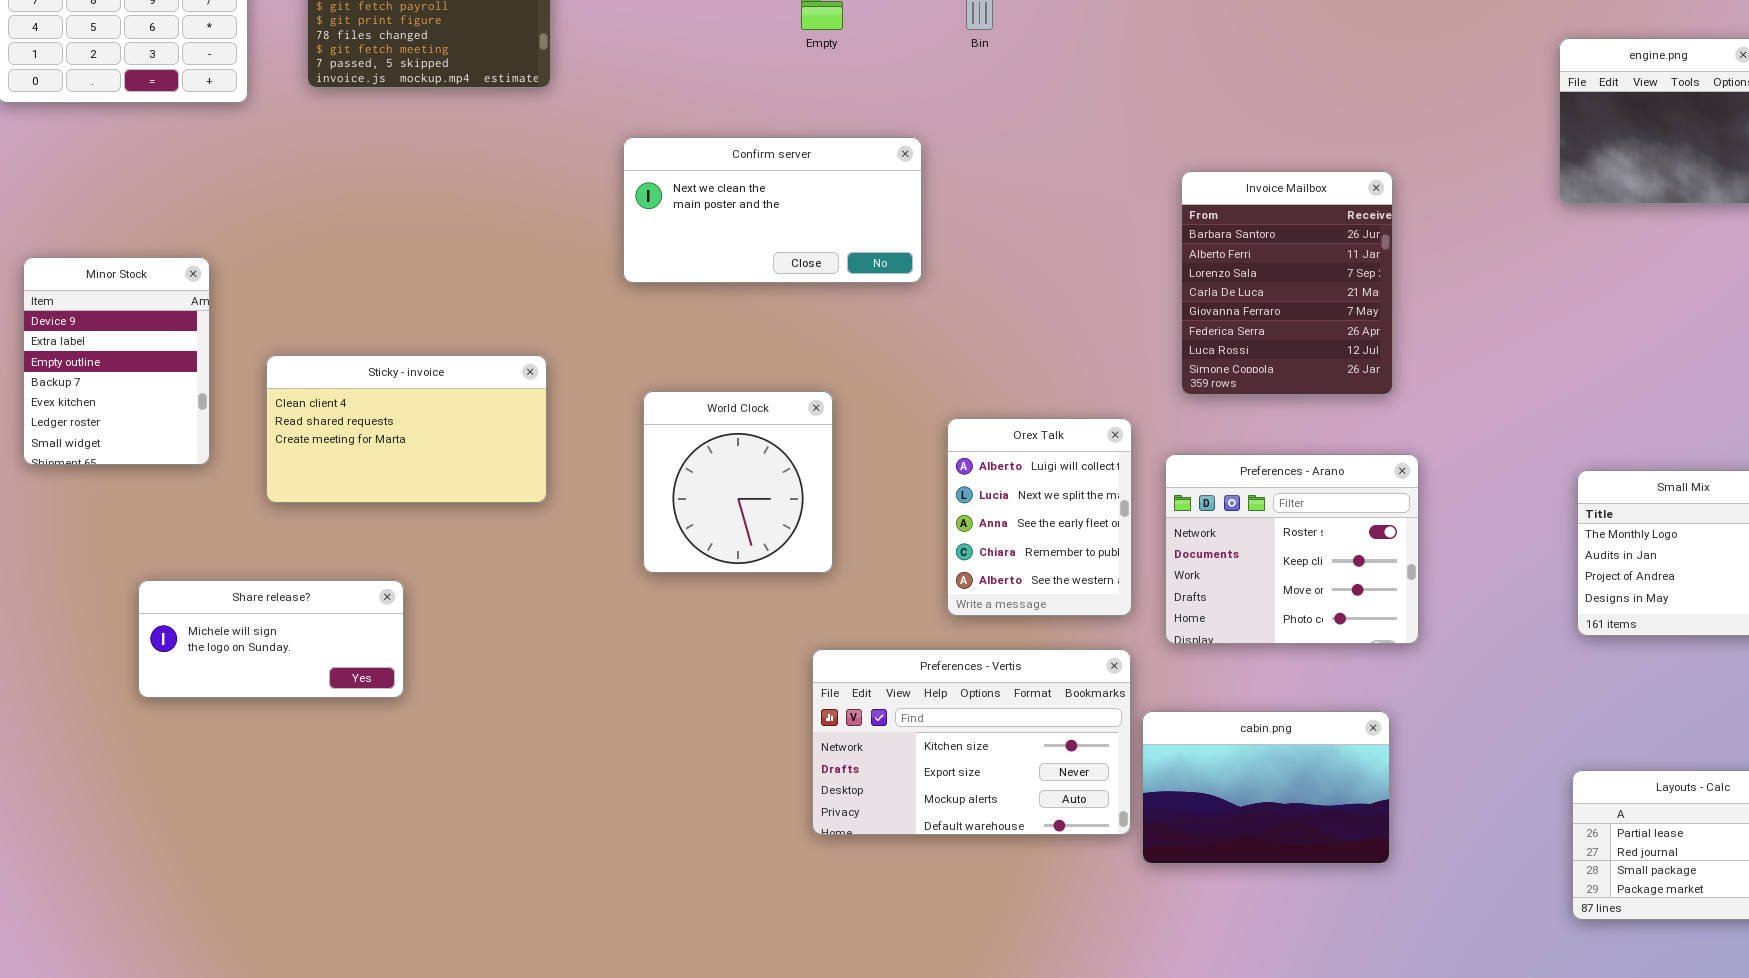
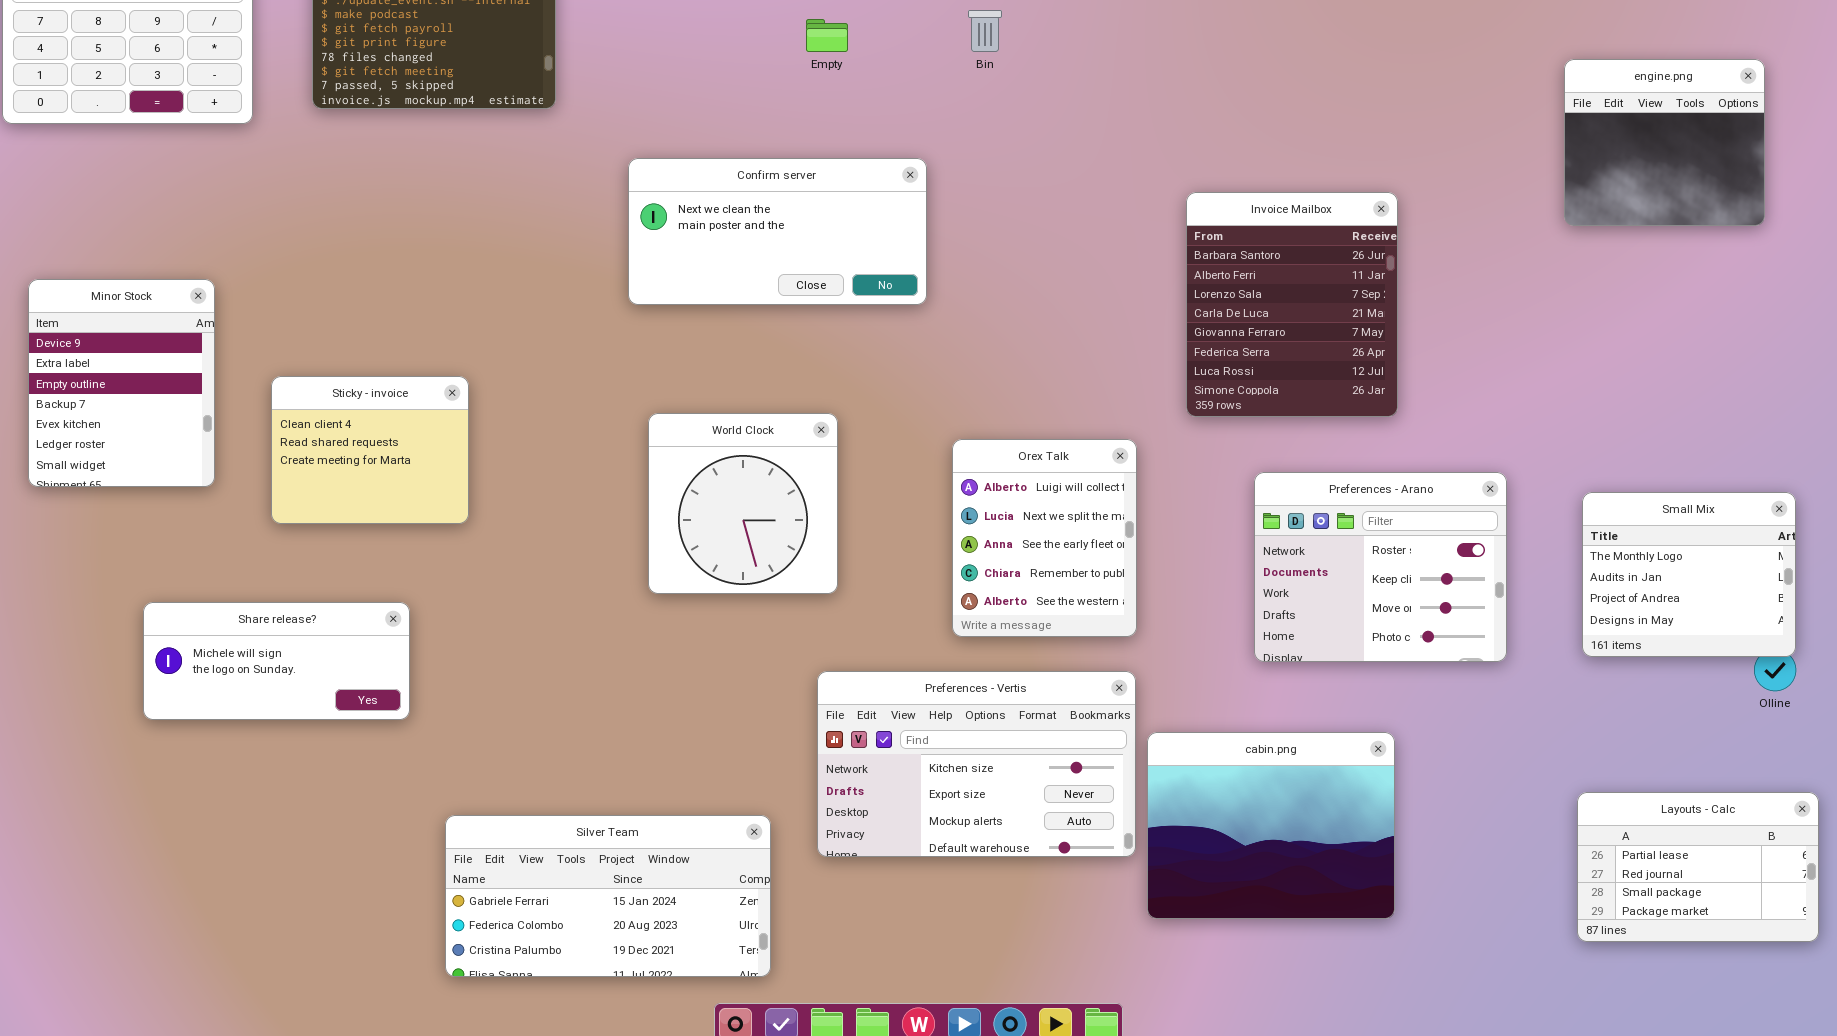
Sticky - invoice: [266,355,547,503] -> [271,376,469,524], resized
Preferences - Arano: [1165,454,1419,644] -> [1254,472,1507,662], moved
cabin.png: [1142,711,1390,864] -> [1147,732,1395,919], resized
Silver Team: none -> [445,815,771,977], opened

